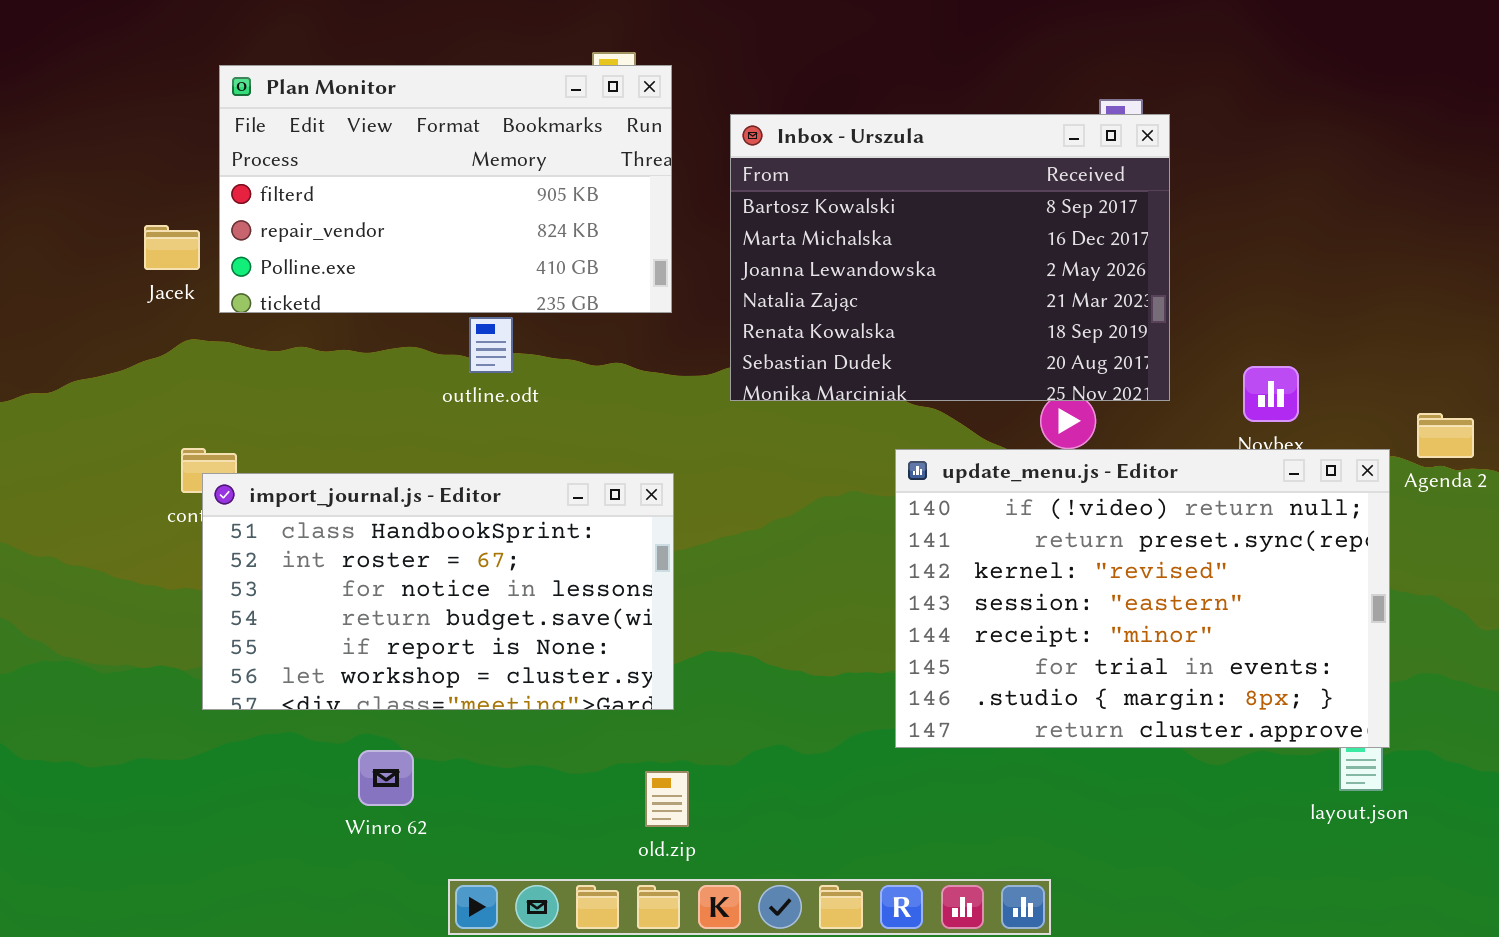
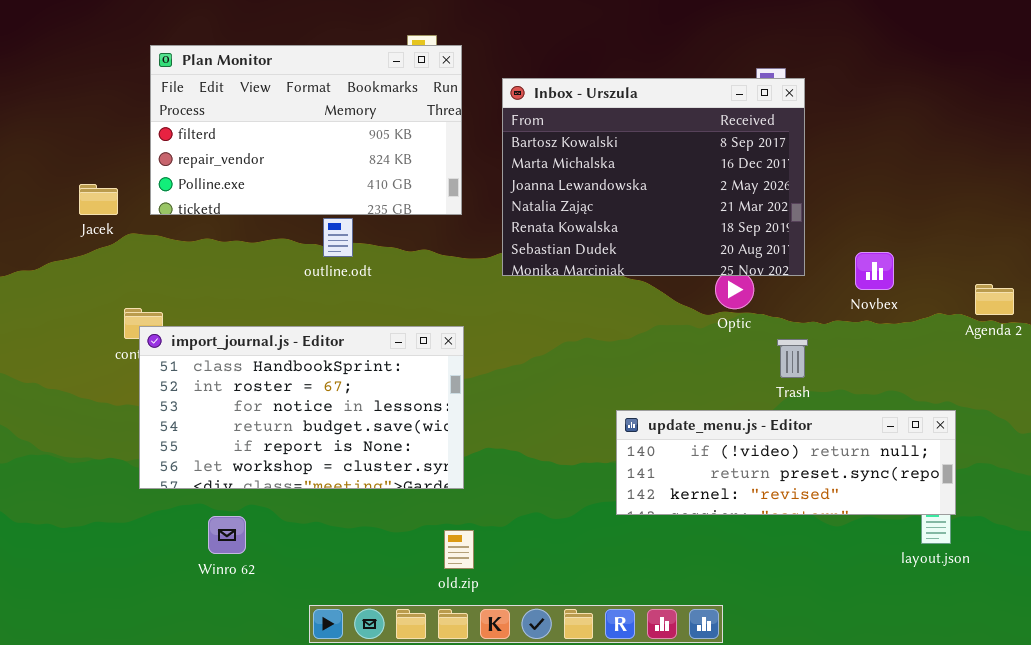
Jacek: [144,225,200,270] -> [79,184,118,215], moved
update_menu.js - Editor: [895,449,1390,748] -> [616,410,956,515], resized
Winro 62: [358,750,414,806] -> [208,516,246,554], moved

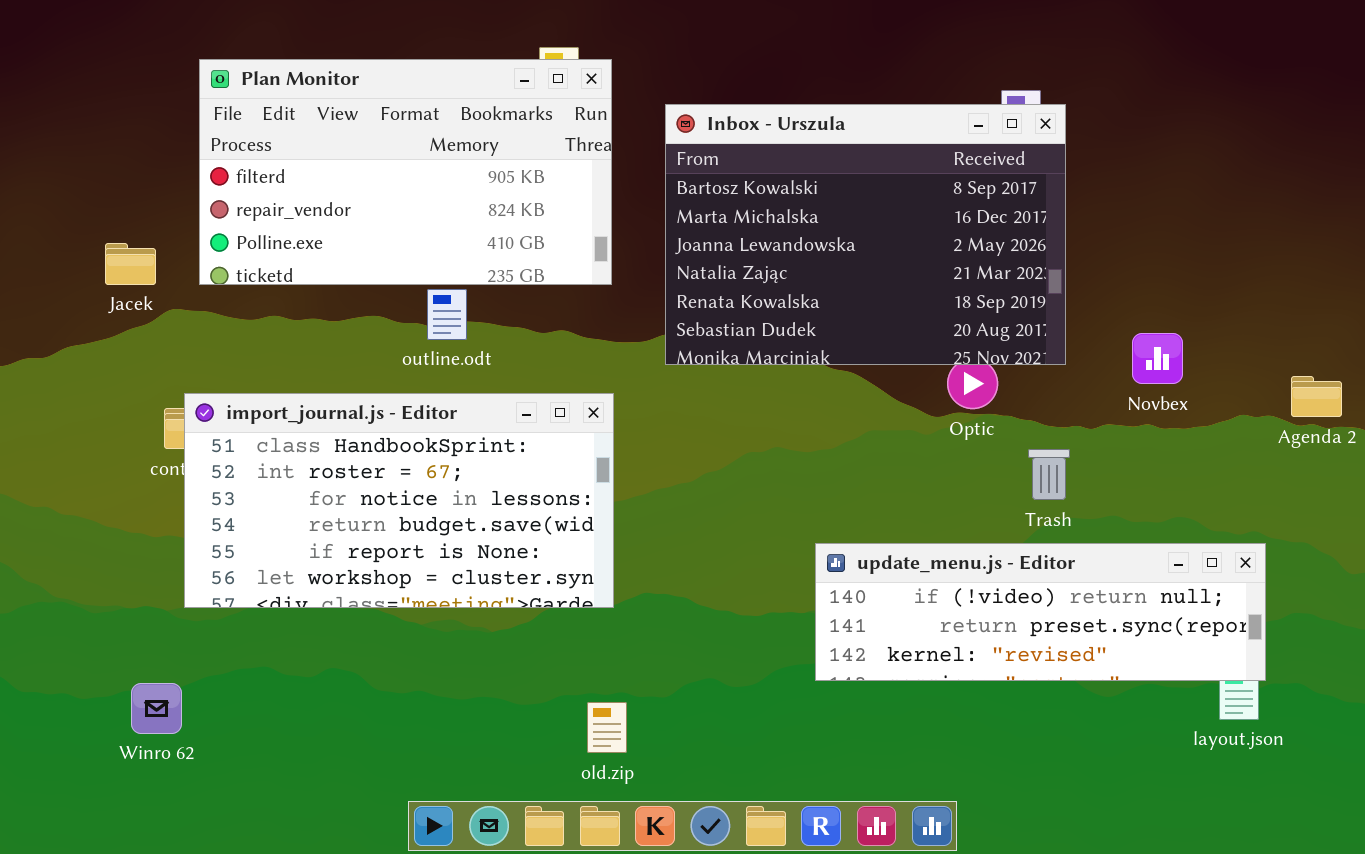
import_journal.js - Editor: [139,326,464,489] -> [184,393,614,608], moved
Winro 62: [208,516,246,554] -> [131,683,182,734], moved

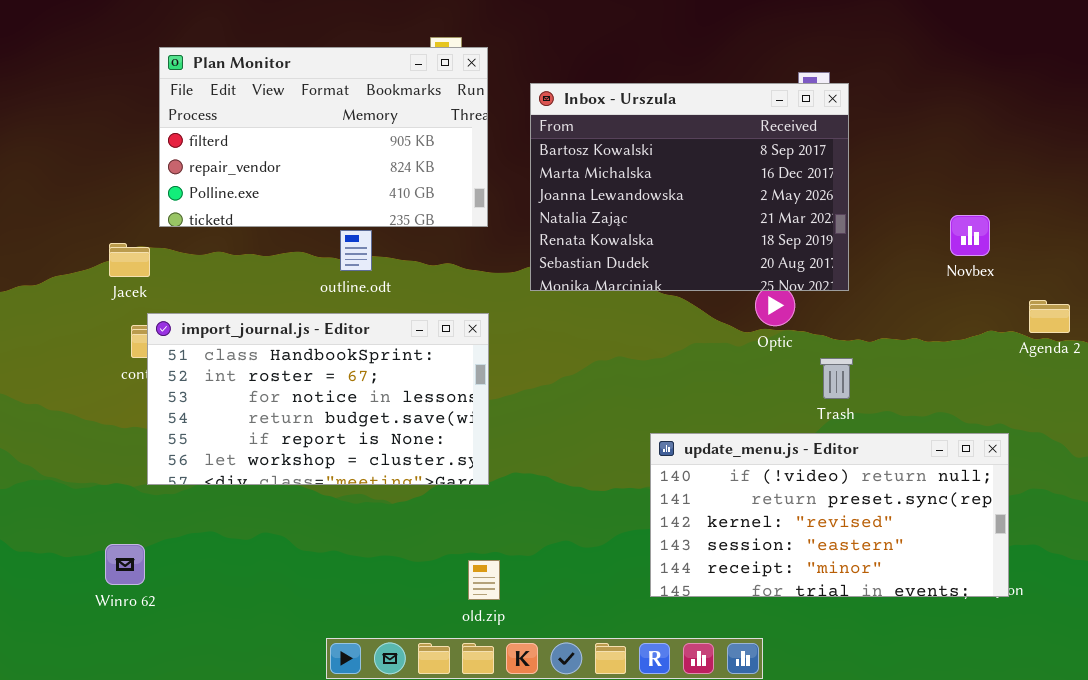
Jacek: [105,243,156,285] -> [109,243,150,277], moved
Novbex: [1132,333,1183,384] -> [950,215,990,256], moved
update_menu.js - Editor: [815,543,1266,681] -> [650,433,1009,597], resized

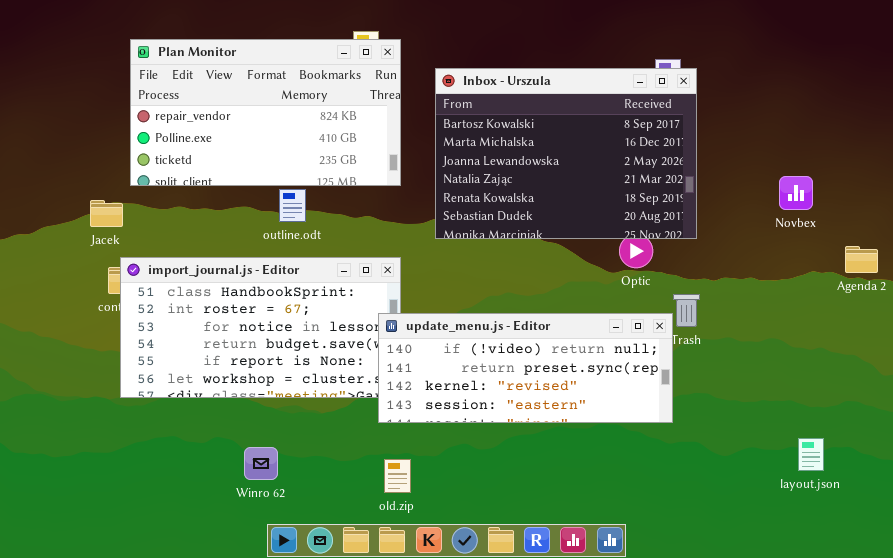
Plan Monitor: [159,47,488,227] -> [130,39,401,186], scrolled down 1 row
update_menu.js - Editor: [650,433,1009,597] -> [378,313,673,423], moved, resized
Winro 62: [105,544,145,585] -> [244,447,278,480], moved

